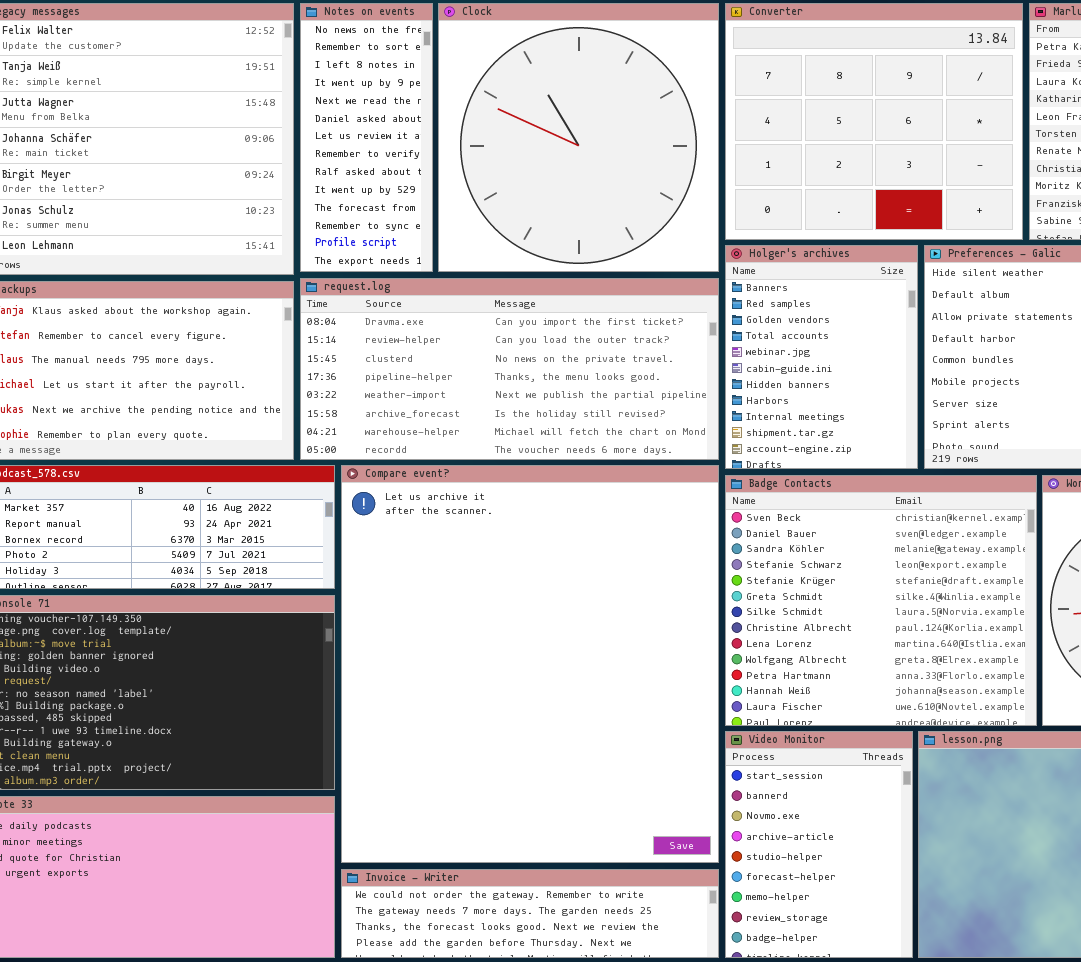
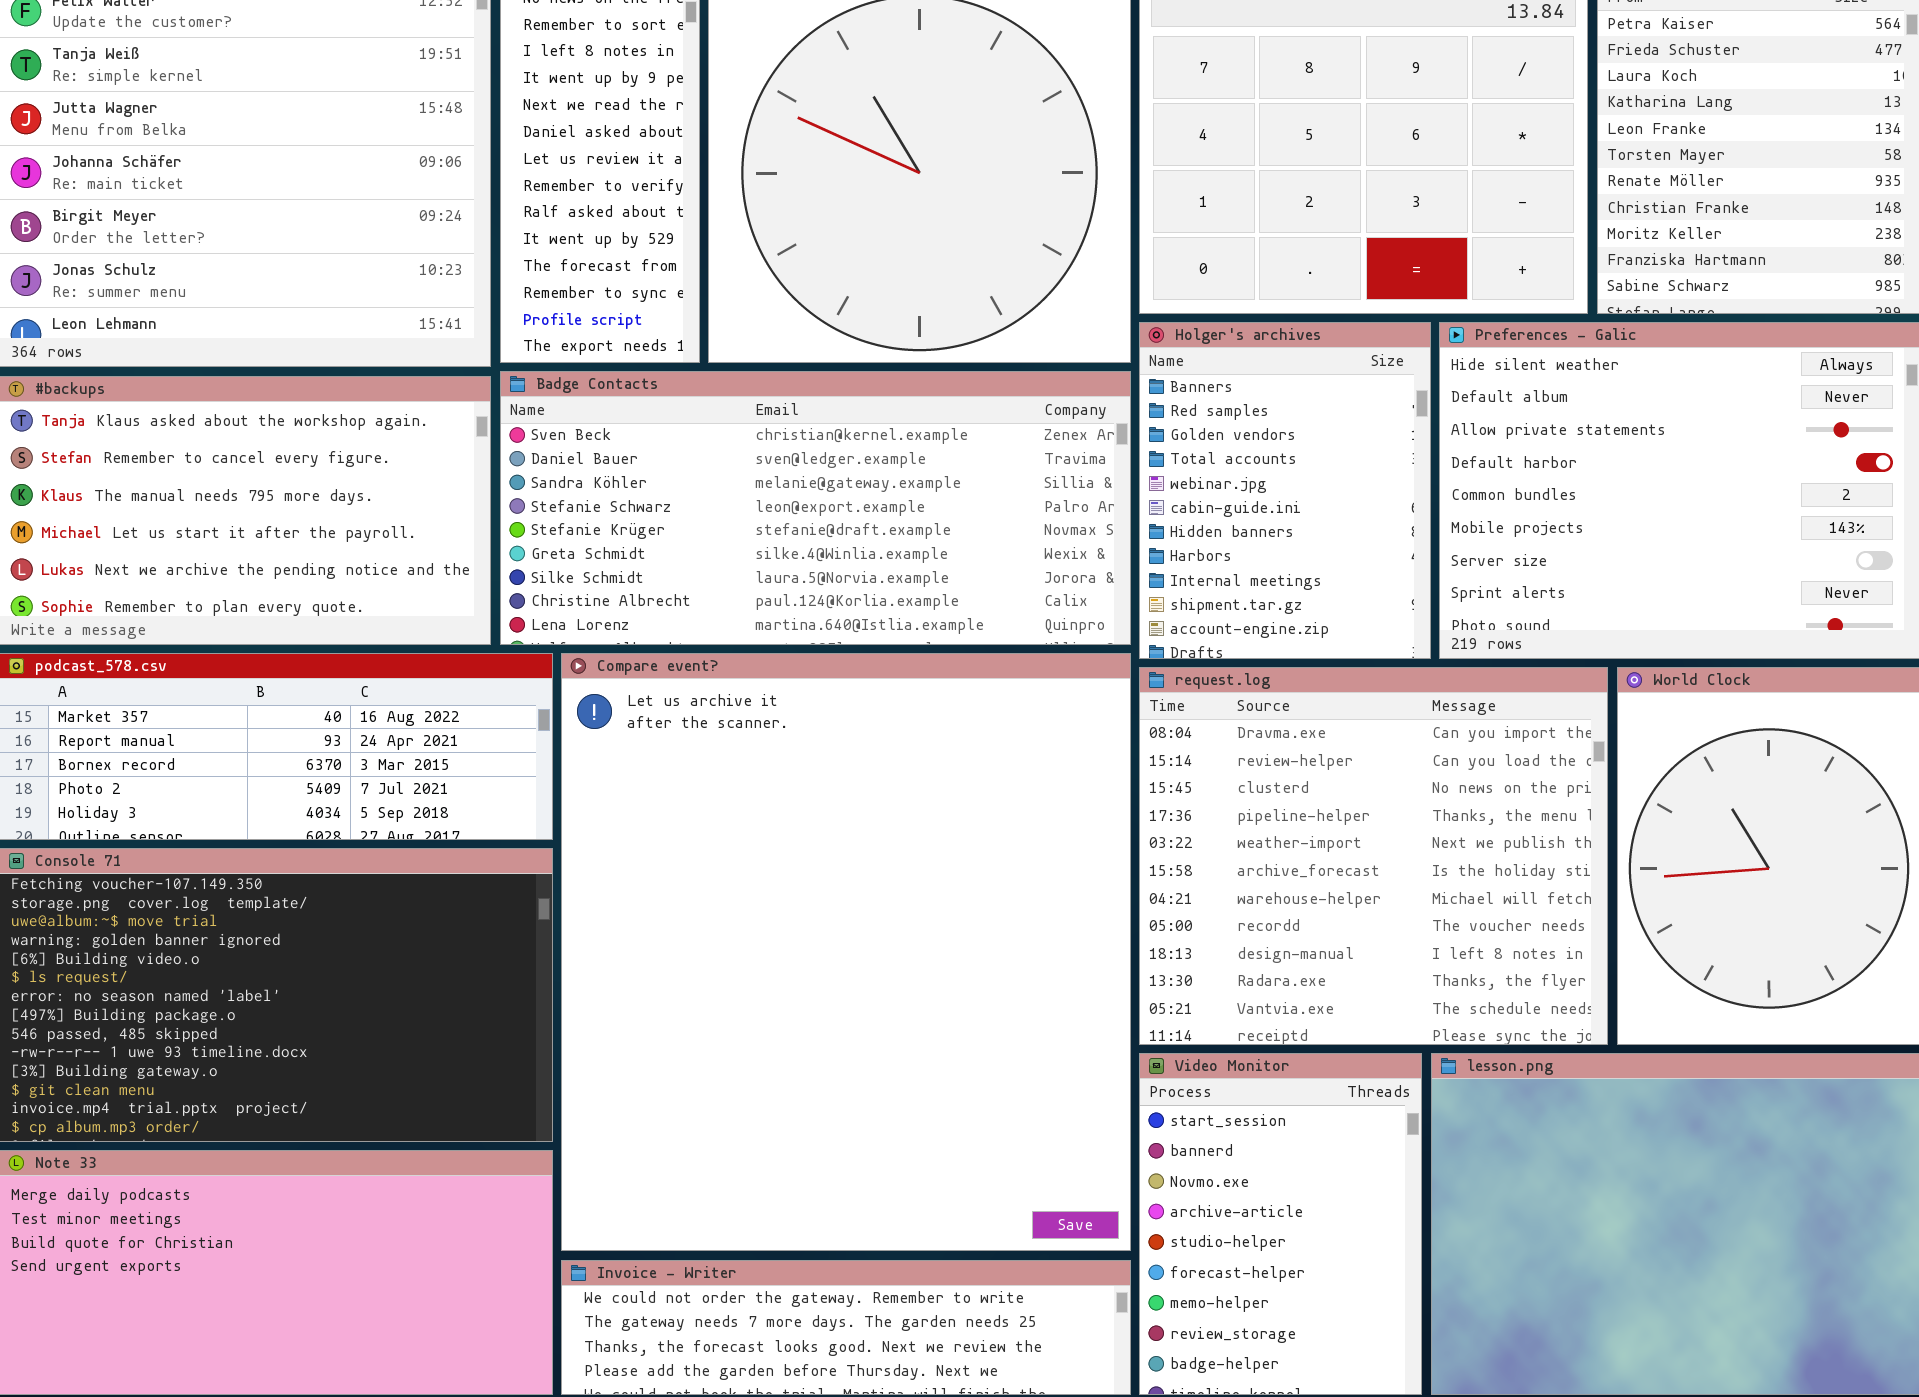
request.log: [300,278,719,460] -> [1139,667,1608,1045], moved, resized
Badge Contacts: [725,475,1037,726] -> [500,371,1131,645], moved, resized

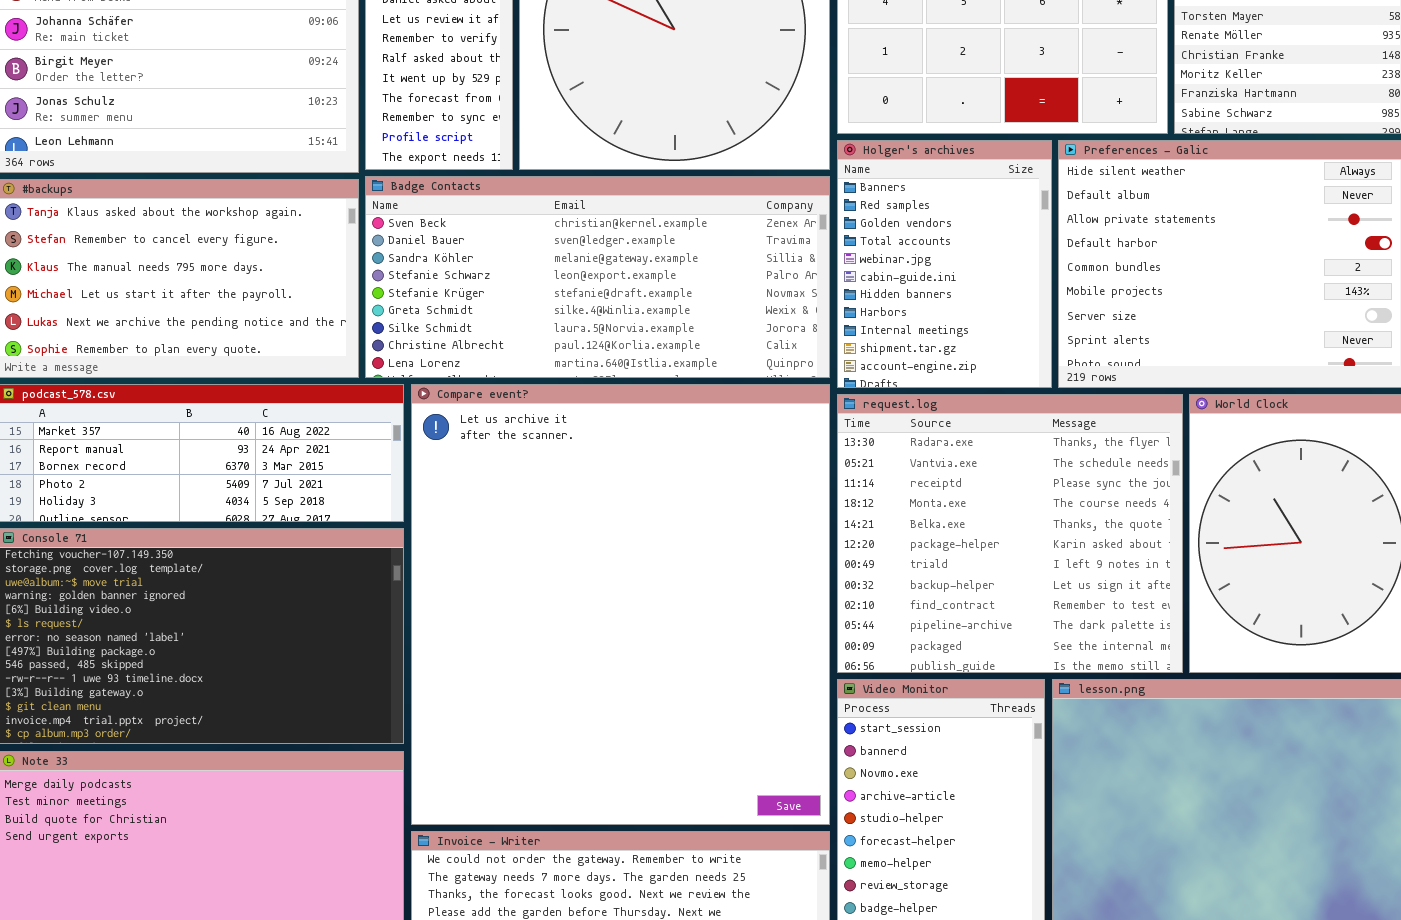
request.log: [1139,667,1608,1045] -> [837,394,1183,673], scrolled down 9 rows

